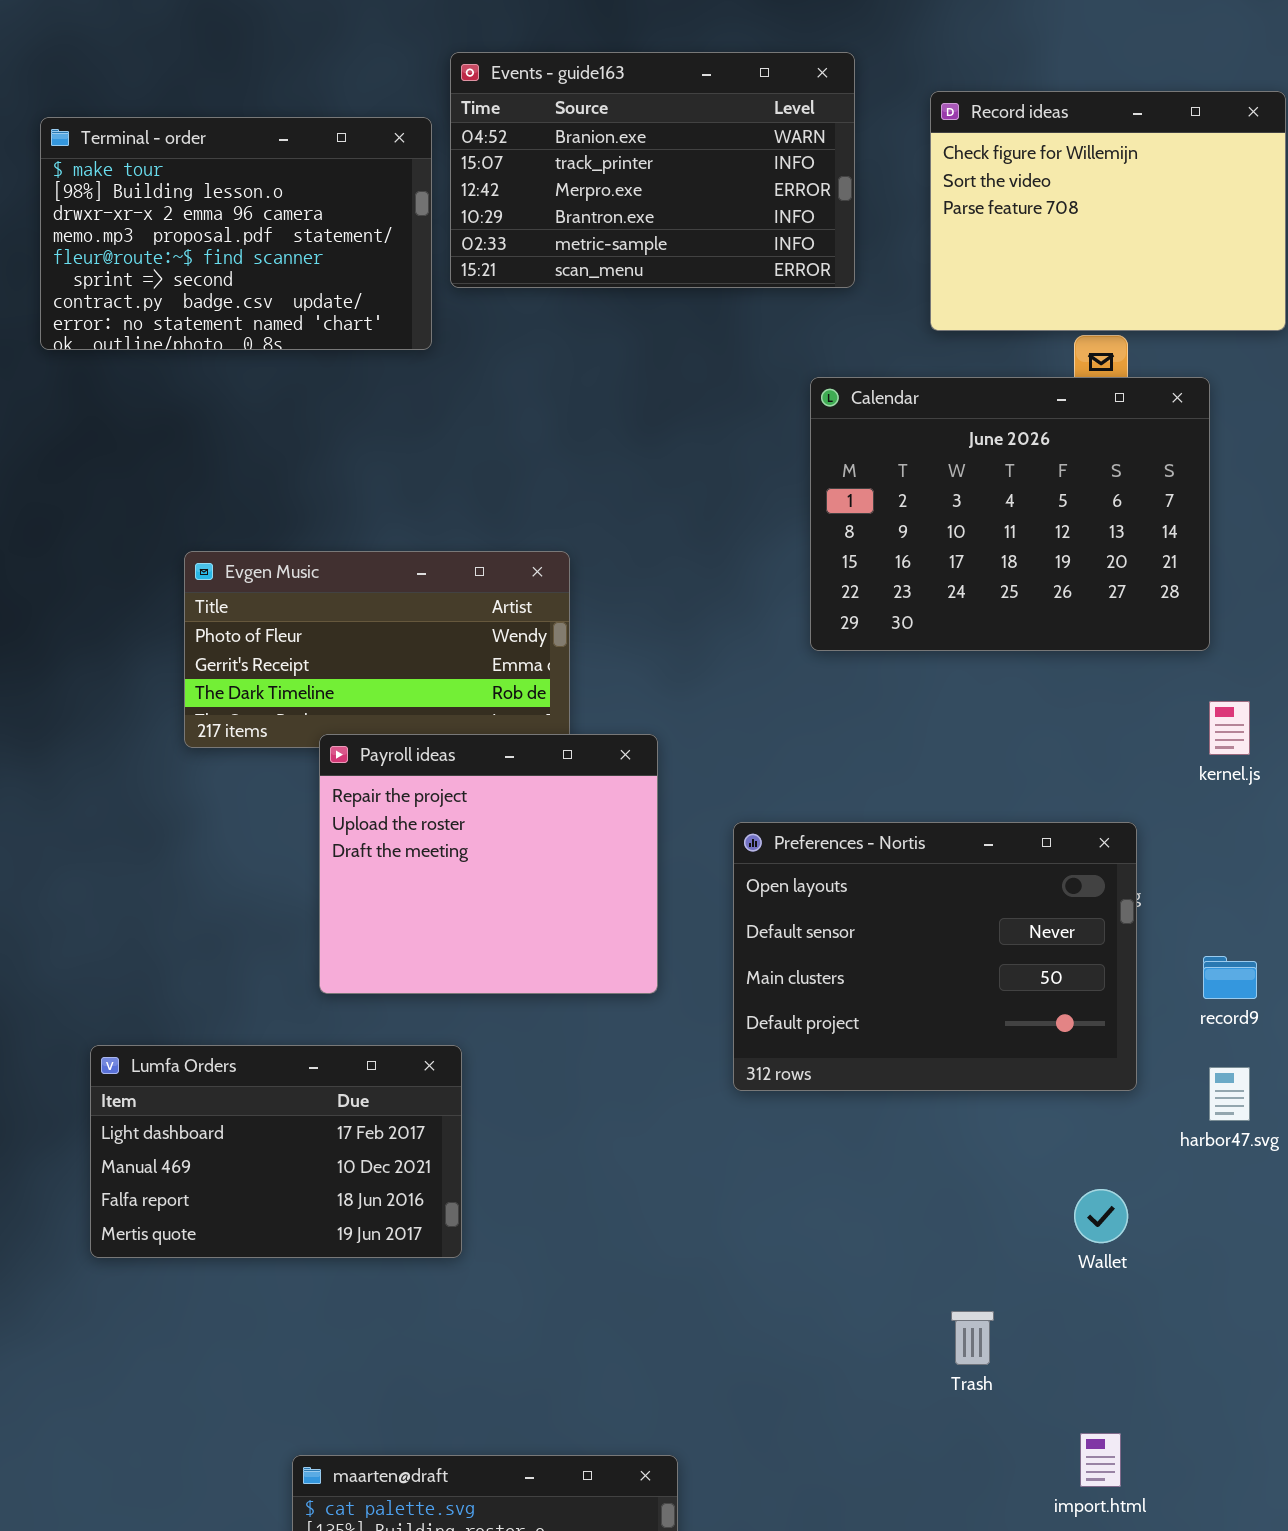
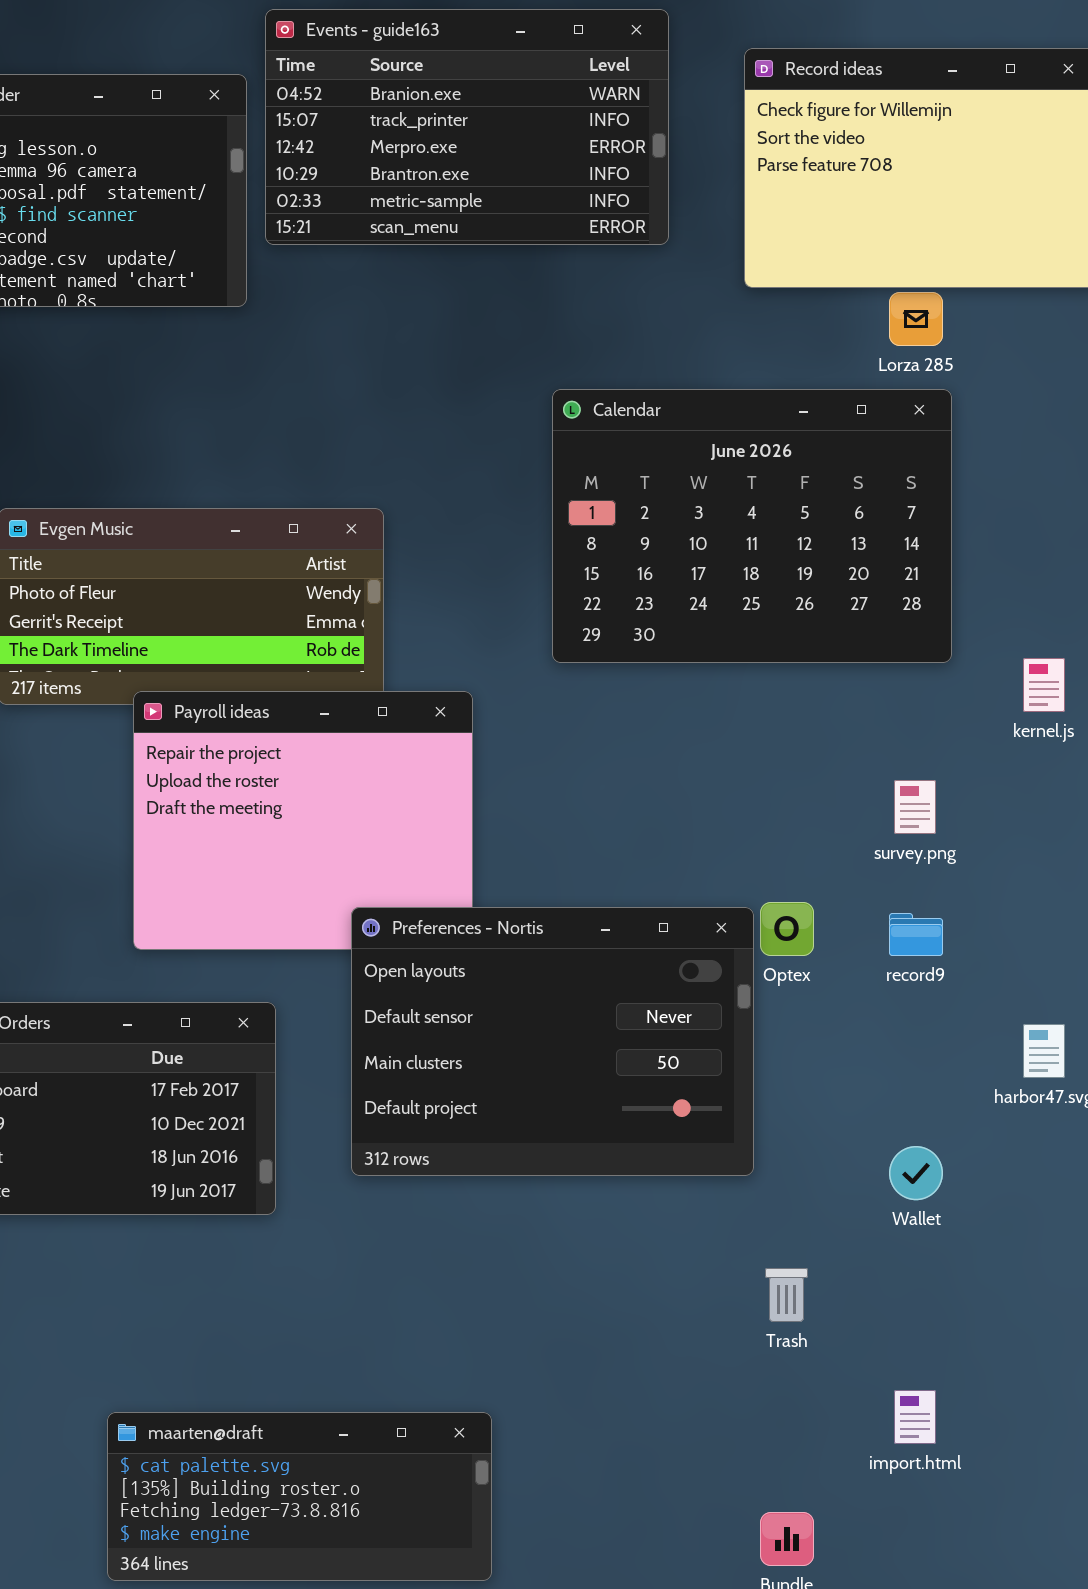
Calendar: [810,377,1210,651] -> [552,389,952,663], moved
Preferences - Nortis: [733,822,1137,1091] -> [351,907,754,1176], moved
record9: [1203,956,1257,999] -> [889,913,943,956], moved

